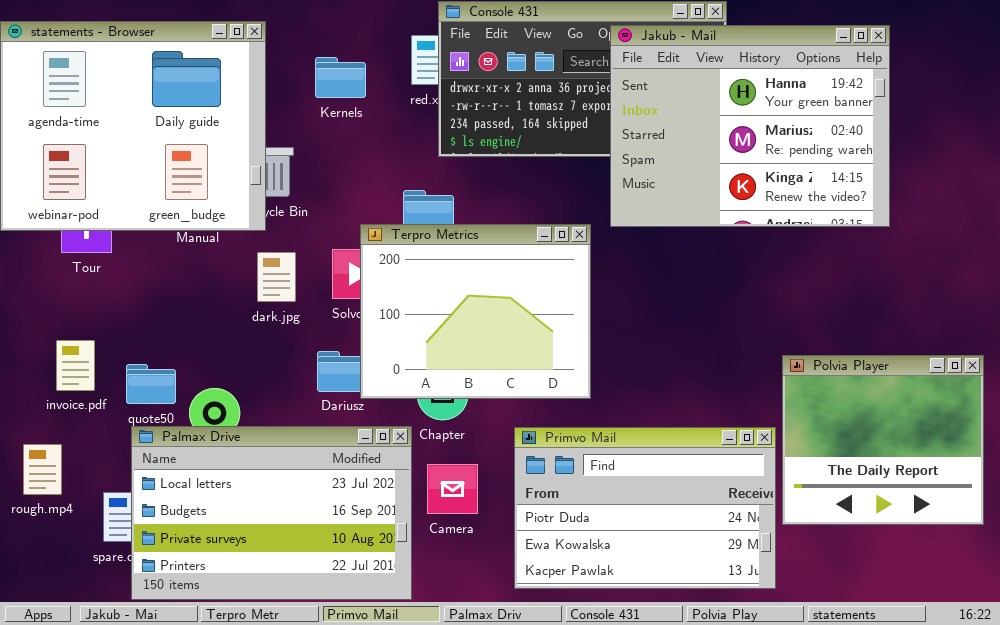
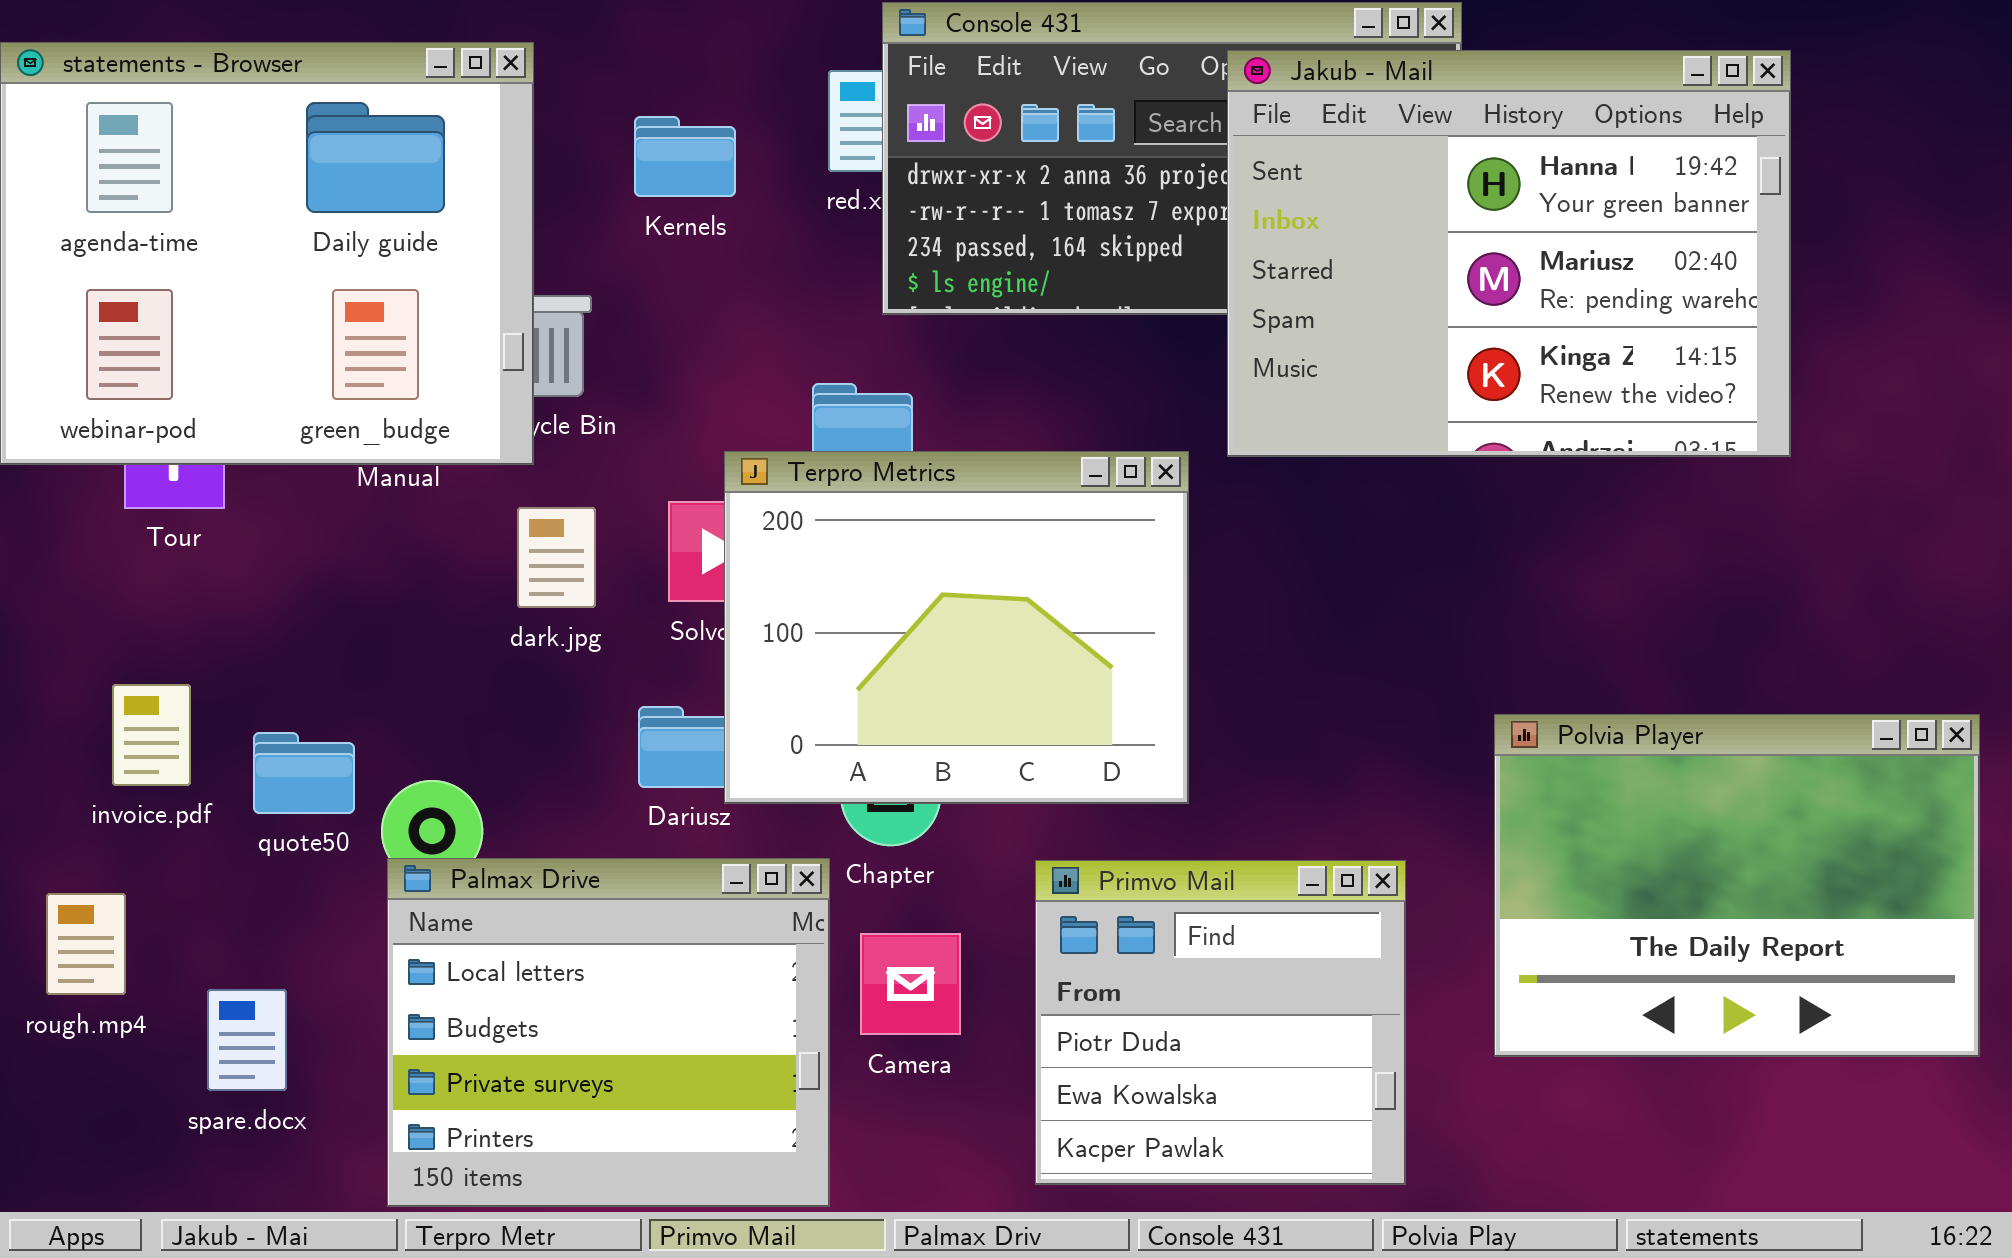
Polvia Player: [782,355,984,525] -> [1494,714,1980,1057], resized
Palmax Drive: [131,426,412,600] -> [387,858,830,1207], resized
Primvo Mail: [514,427,776,589] -> [1035,860,1406,1185], resized

